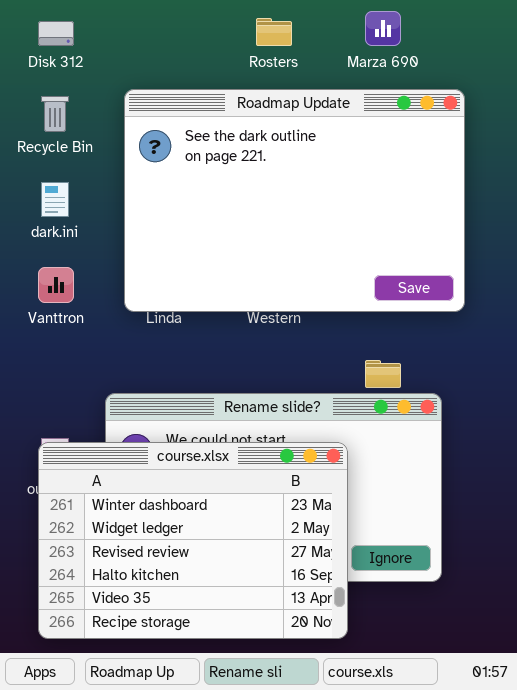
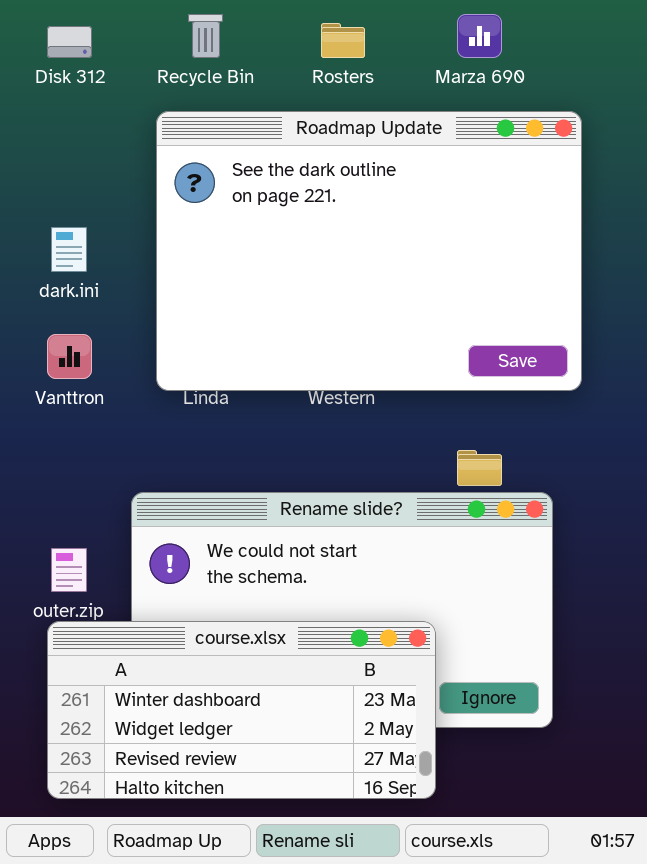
Recycle Bin: [41,96,69,132] -> [188,14,223,58], moved
course.xlsx: [38,442,348,639] -> [47,621,436,799], resized

